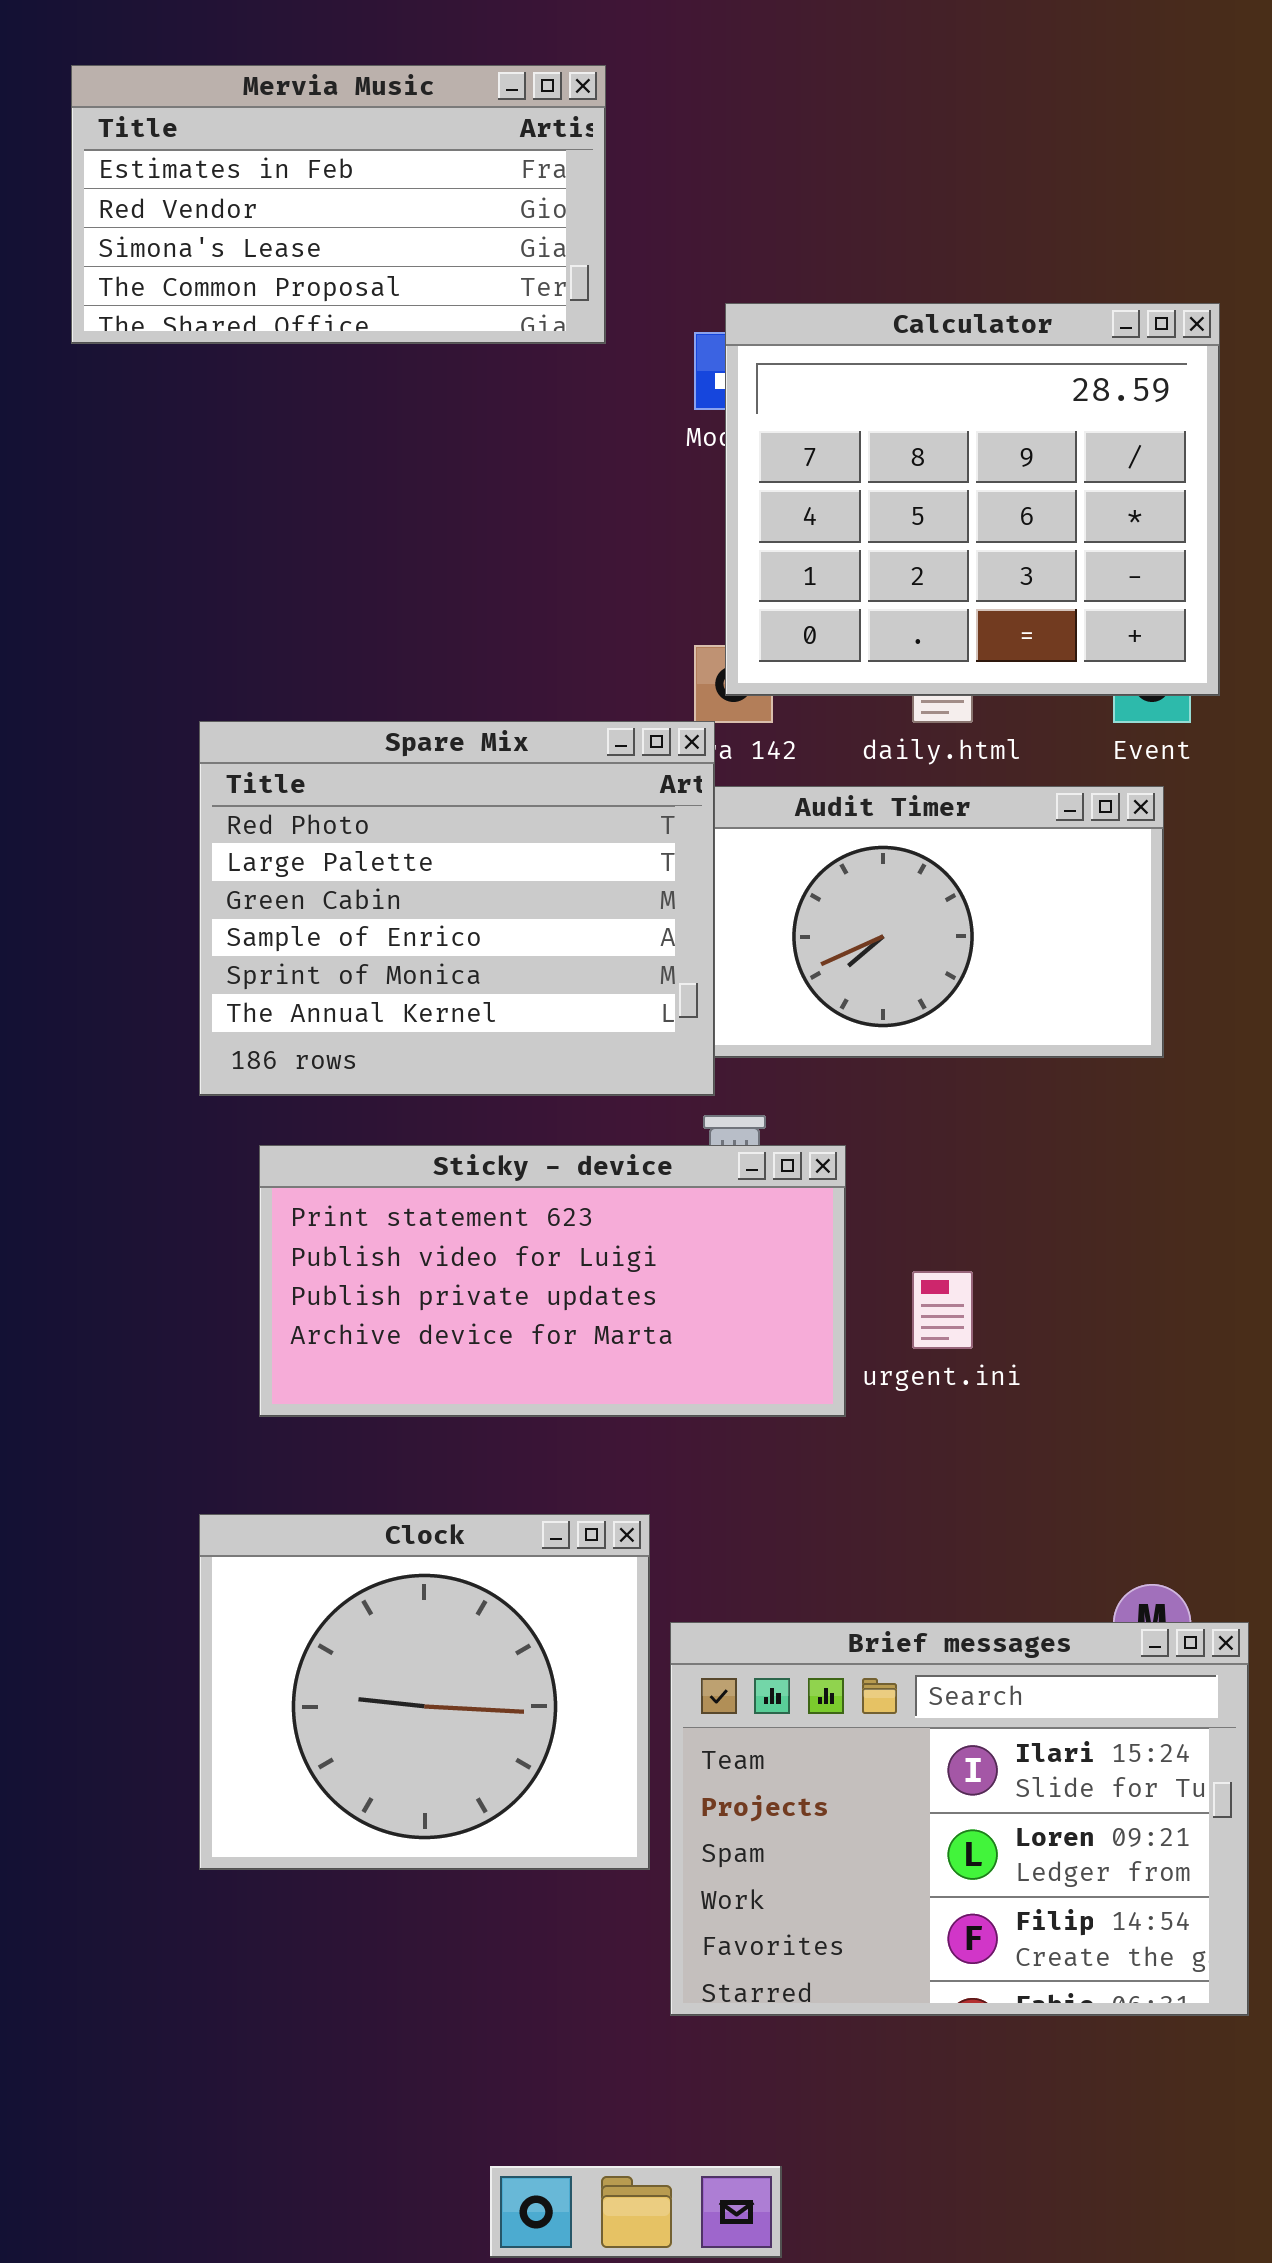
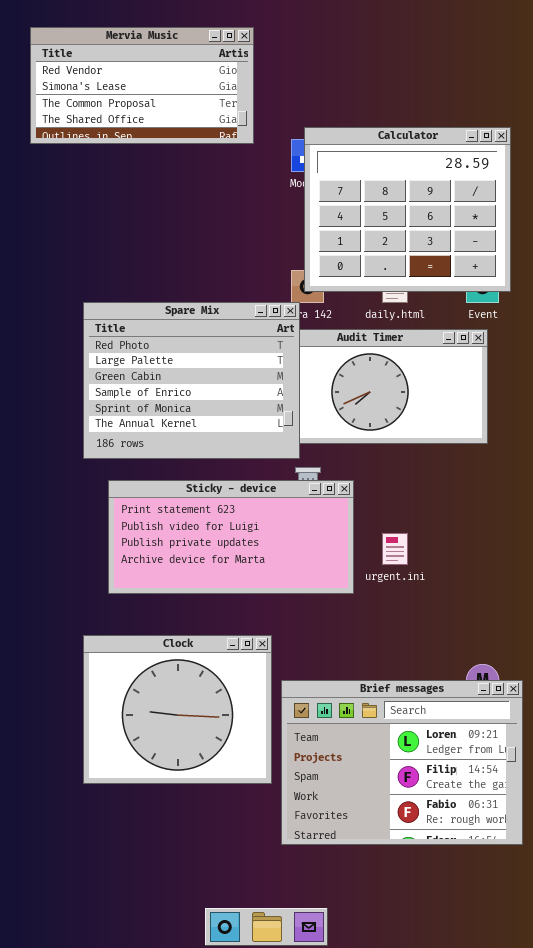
Mervia Music: [71,65,606,344] -> [30,27,254,144], scrolled down 1 row
Brief messages: [670,1622,1249,2016] -> [281,680,523,845], scrolled down 1 row

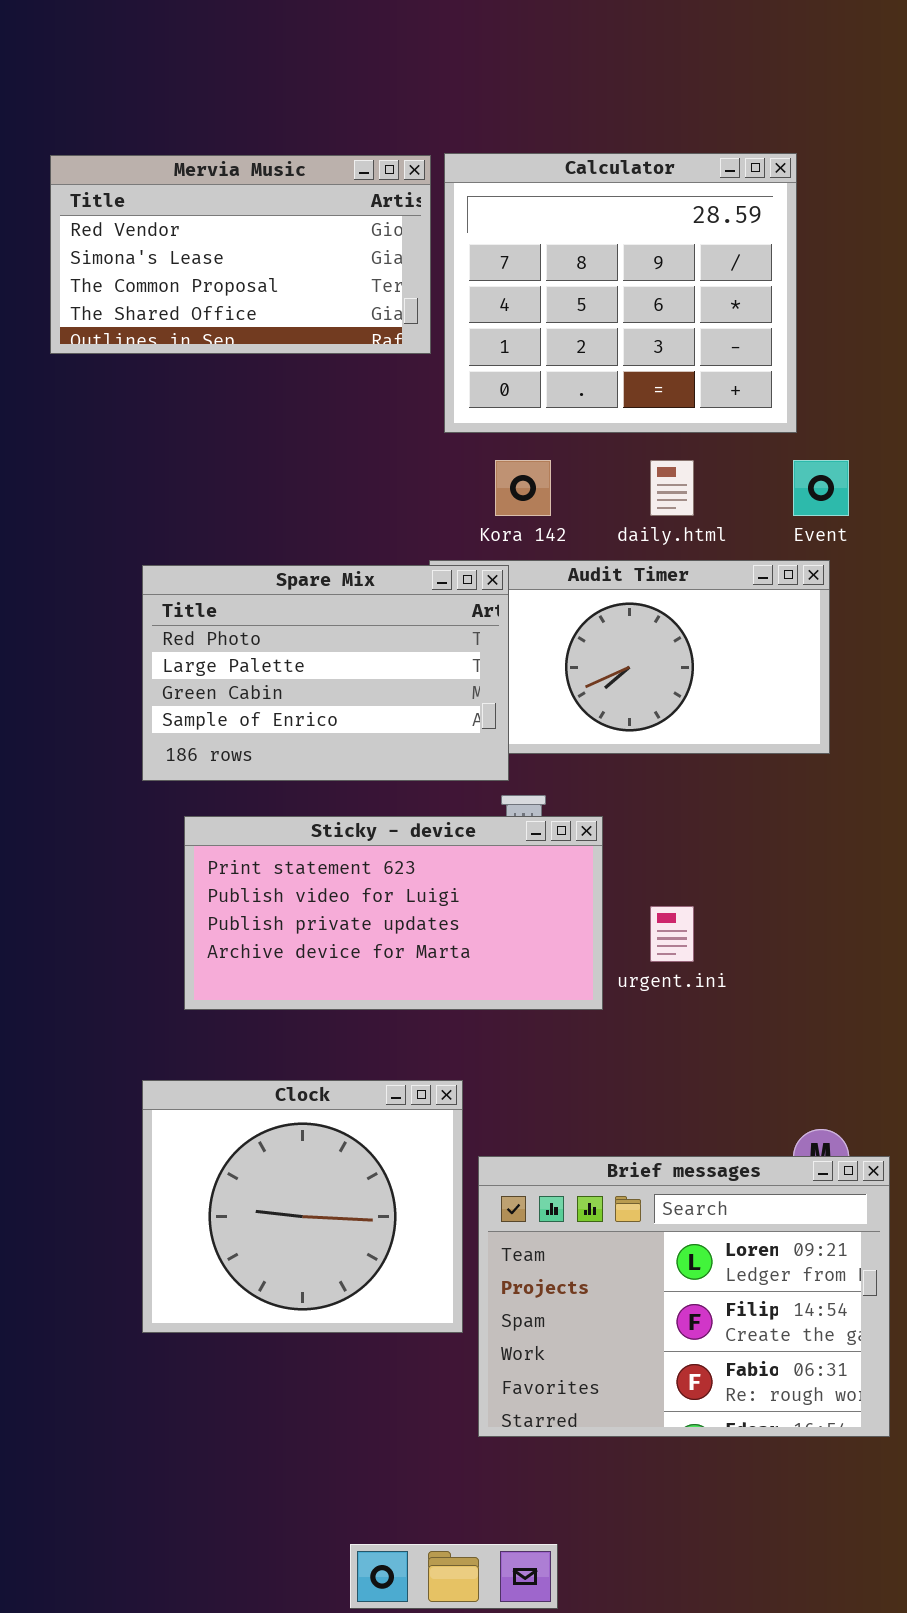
Mervia Music: [30,27,254,144] -> [50,155,431,354], moved
Calculator: [304,127,511,292] -> [444,153,797,433], moved
Spare Mix: [83,302,300,459] -> [142,565,509,781], resized

